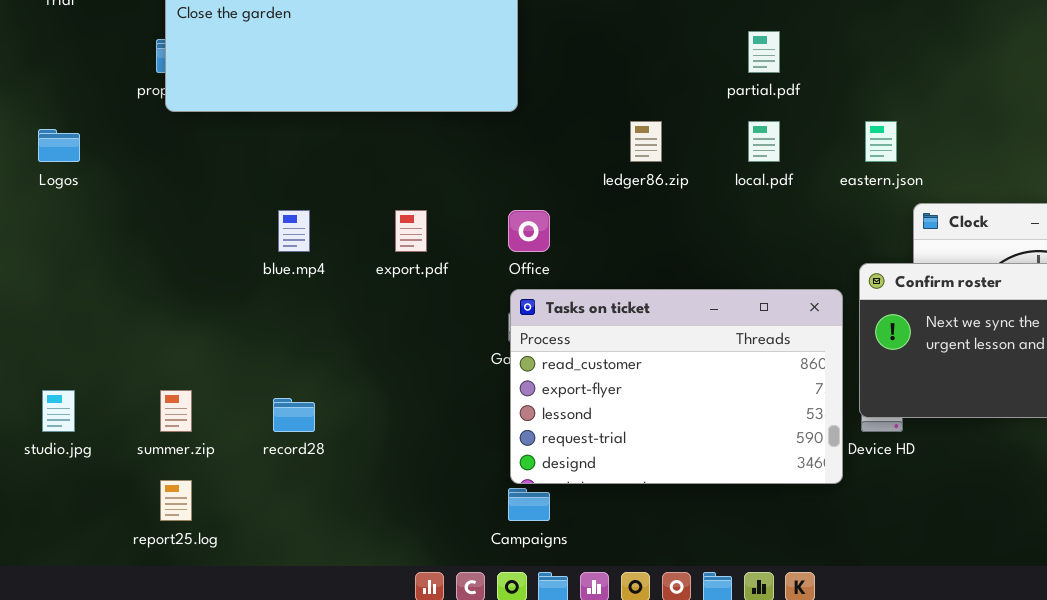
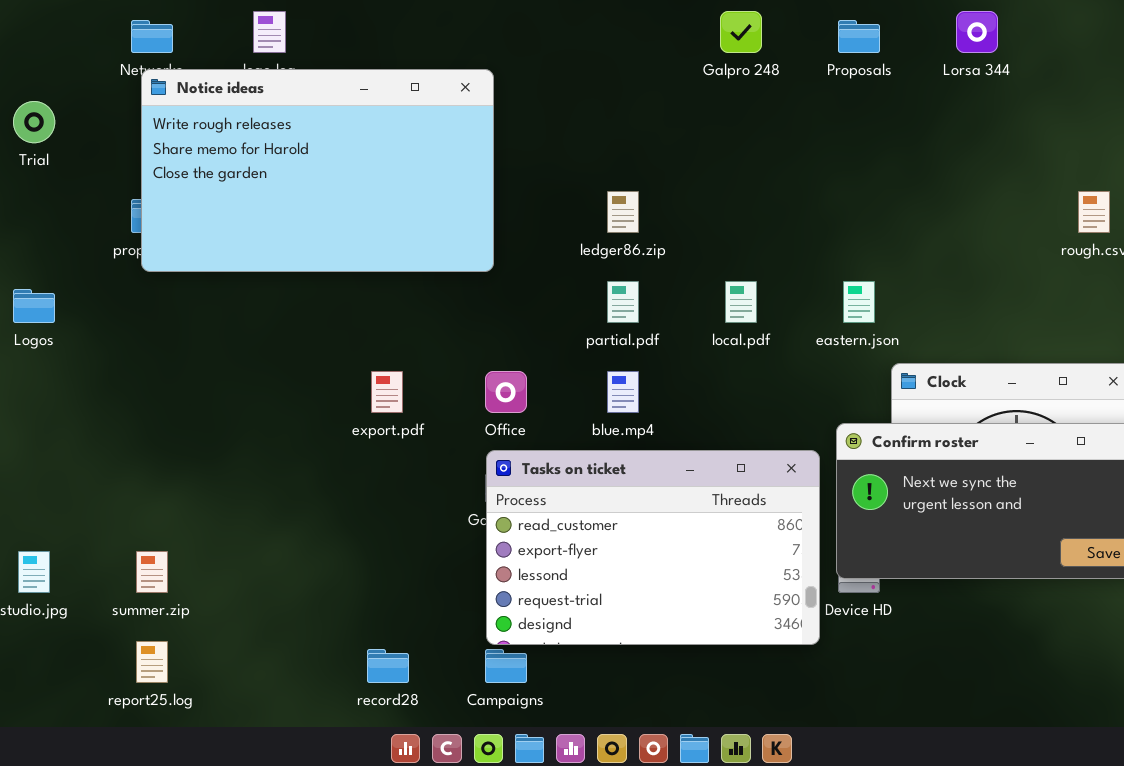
partial.pdf: [748,31,780,73] -> [607,281,639,323], moved
ledger86.zip: [630,121,662,162] -> [607,191,639,233], moved
blue.mp4: [278,210,310,252] -> [607,371,639,413], moved
record28: [273,398,315,432] -> [367,649,409,683], moved

